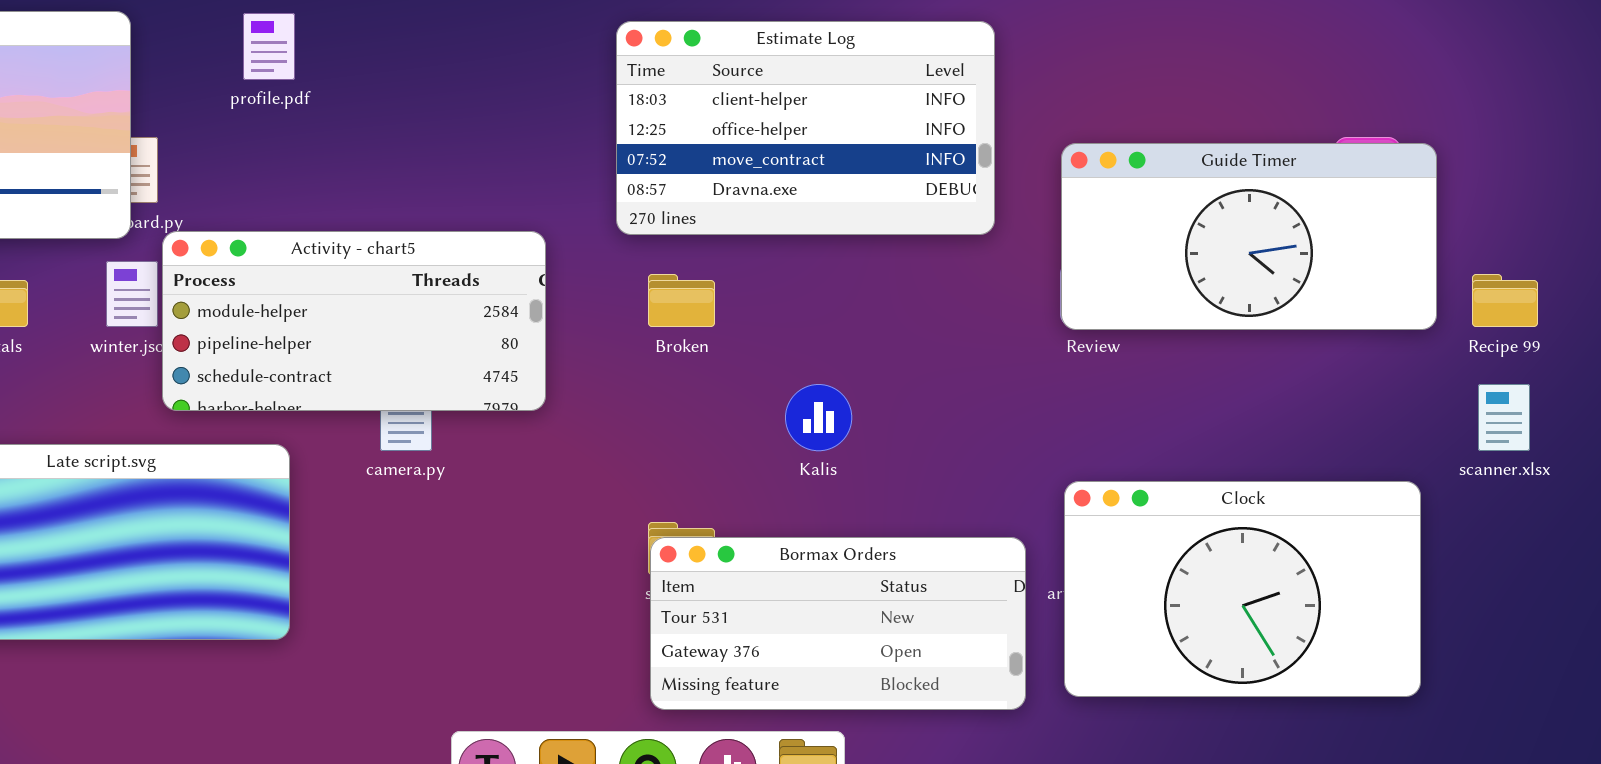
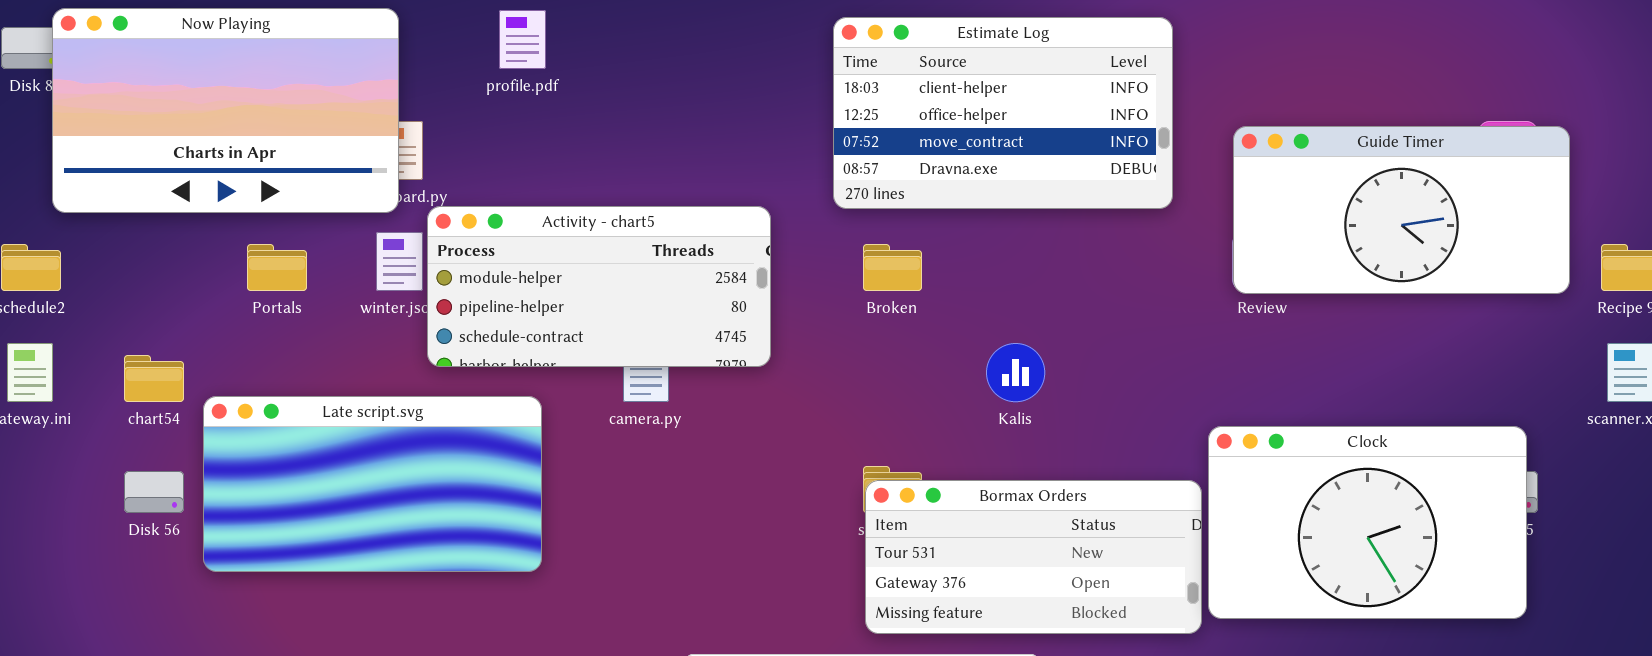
Clock: [1064,481,1421,697] -> [1208,426,1527,619], moved

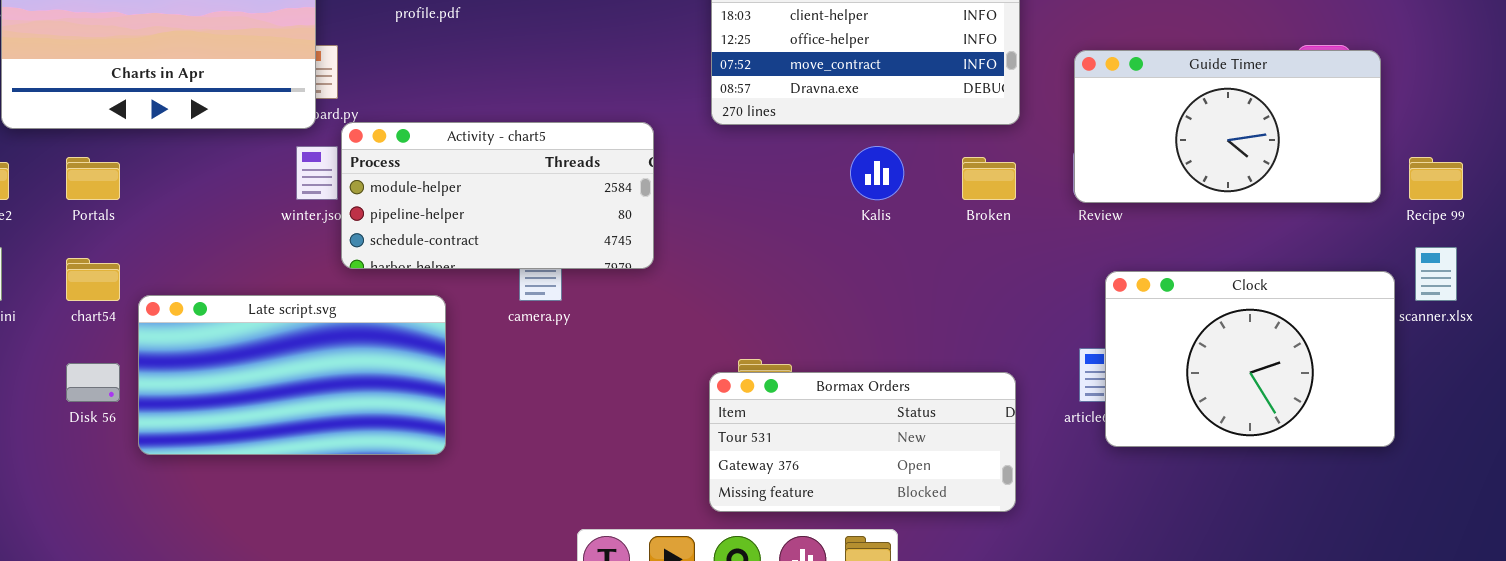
Portals: [247,244,307,291] -> [66,157,120,200], moved
Broken: [863,244,922,291] -> [962,157,1016,200], moved
Kalis: [986,343,1045,402] -> [850,146,904,200], moved
Clock: [1208,426,1527,619] -> [1105,271,1395,447], moved
Bormax Orders: [865,480,1202,634] -> [709,372,1016,512], moved

